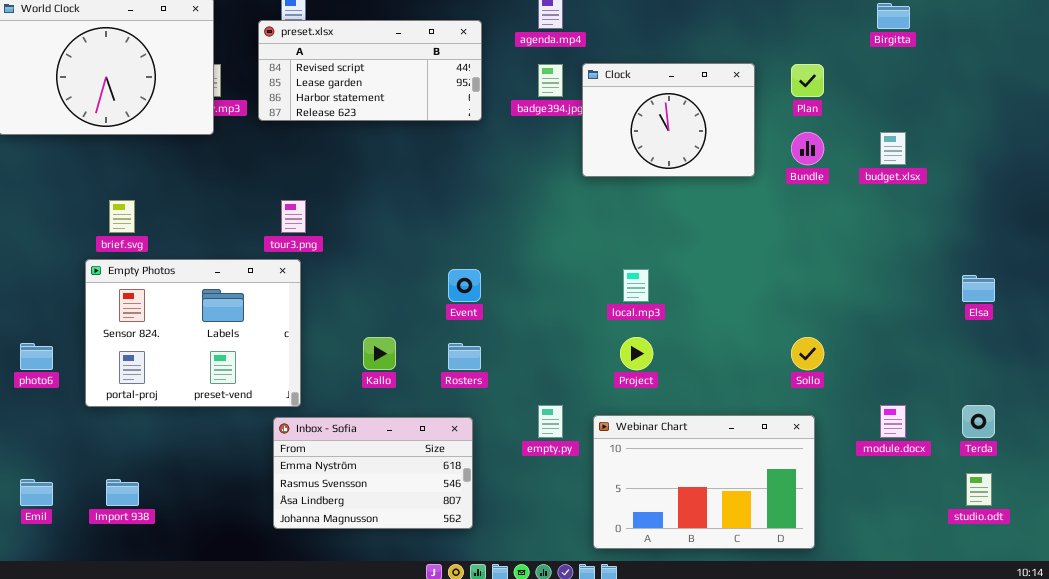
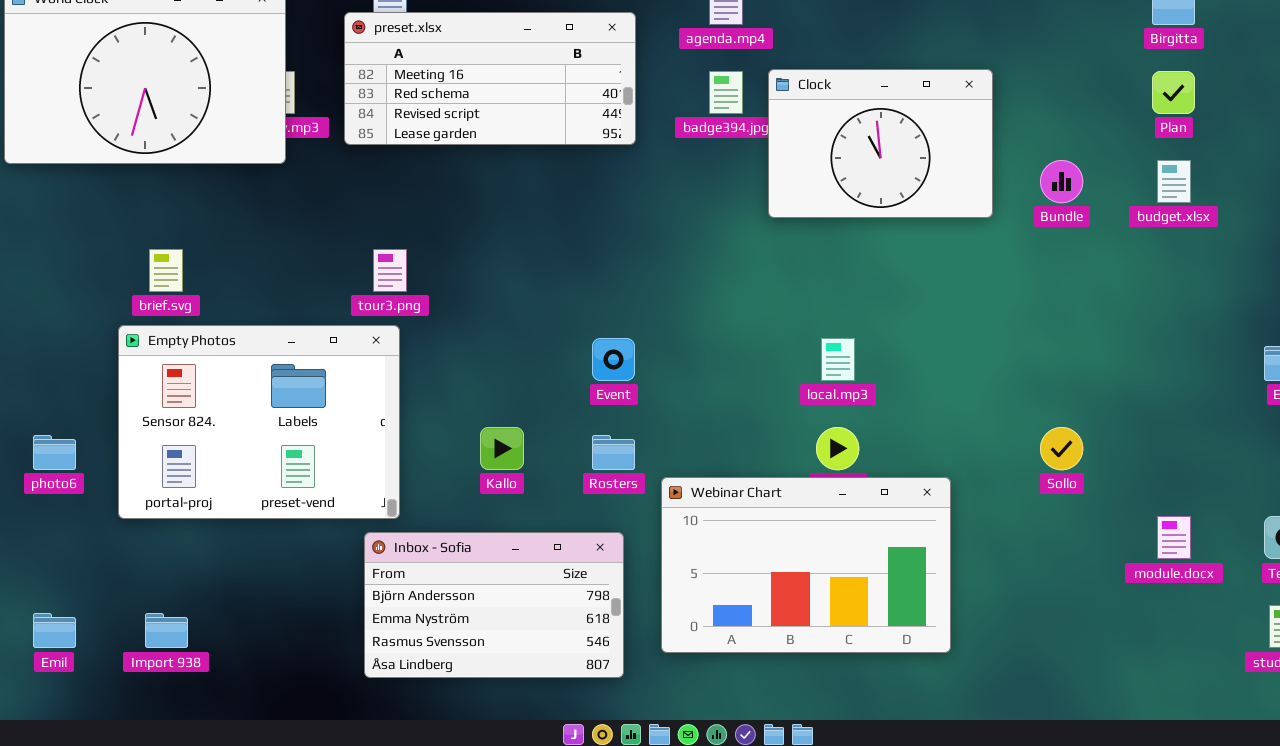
preset.xlsx: [258,20,482,121] -> [344,12,636,145], scrolled up 2 rows
Plan: [791,64,824,97] -> [1152,71,1195,114], moved
Webinar Chart: [593,415,815,549] -> [661,477,951,653], moved
Inbox - Sofia: [273,417,473,529] -> [364,532,624,678], scrolled up 1 row

